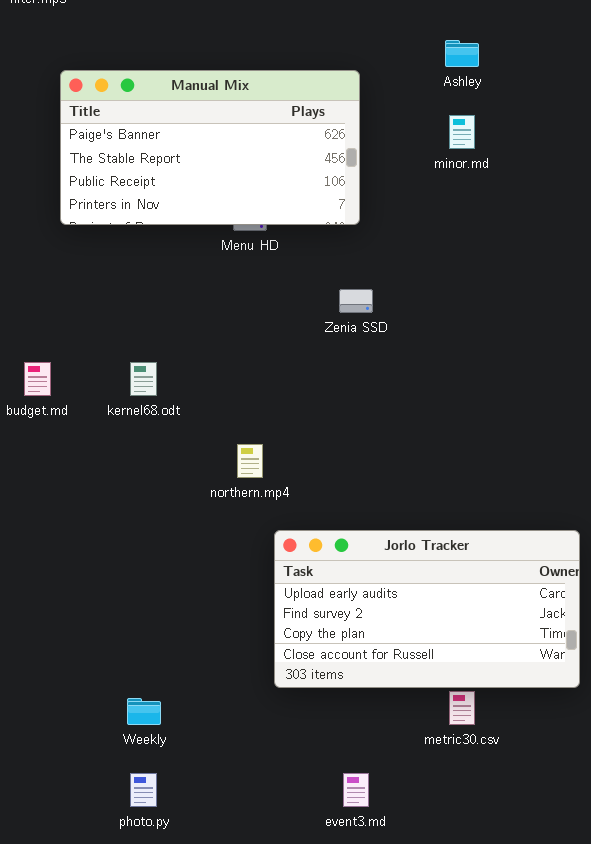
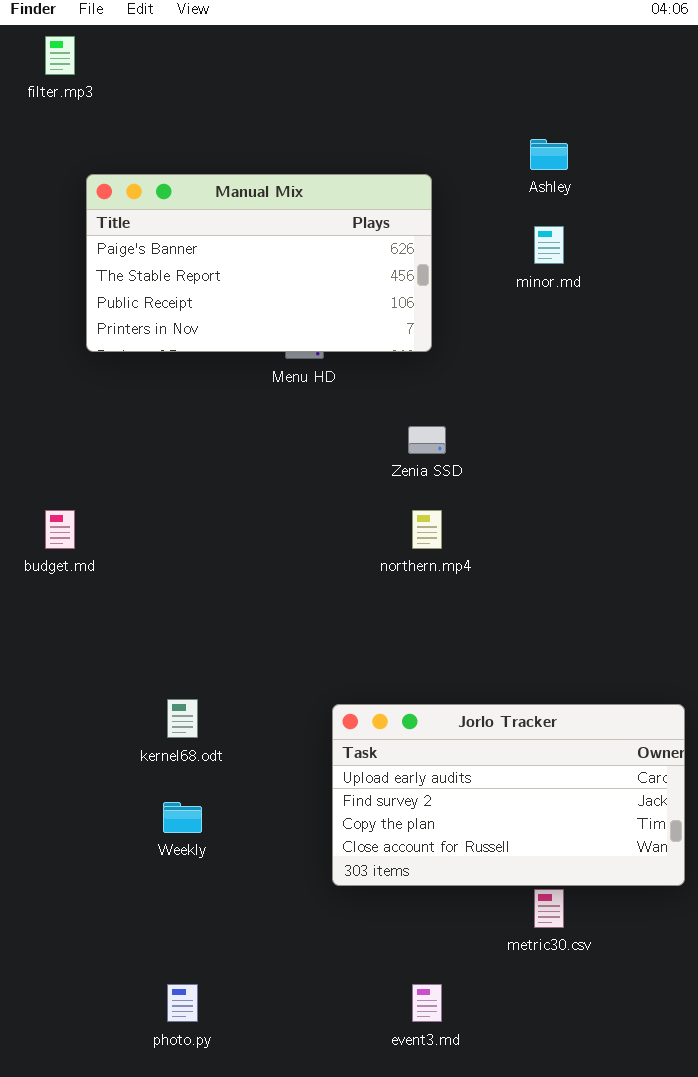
kernel68.odt: [130,362,157,396] -> [167,699,198,738], moved
northern.mp4: [237,444,263,478] -> [412,510,442,549], moved
Weekly: [127,698,161,725] -> [163,802,202,833], moved

